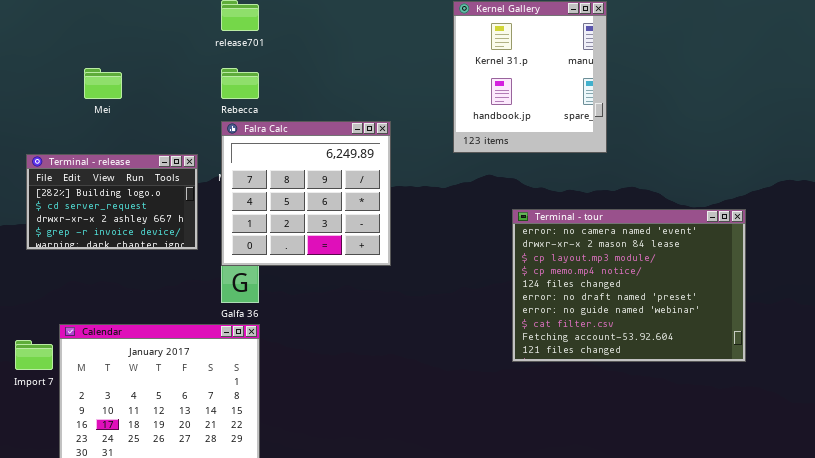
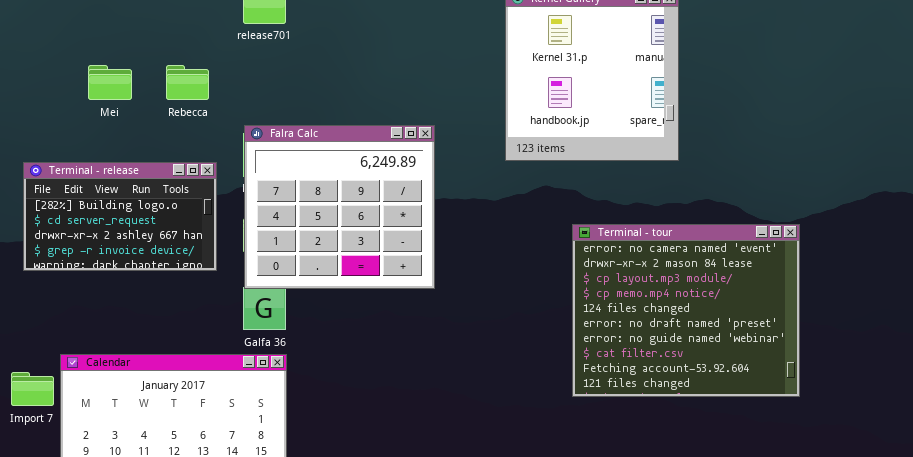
Rebecca: [221,68,259,99] -> [166,65,209,100], moved
Terminal - tour: [512,209,746,362] -> [572,224,800,397], resized

